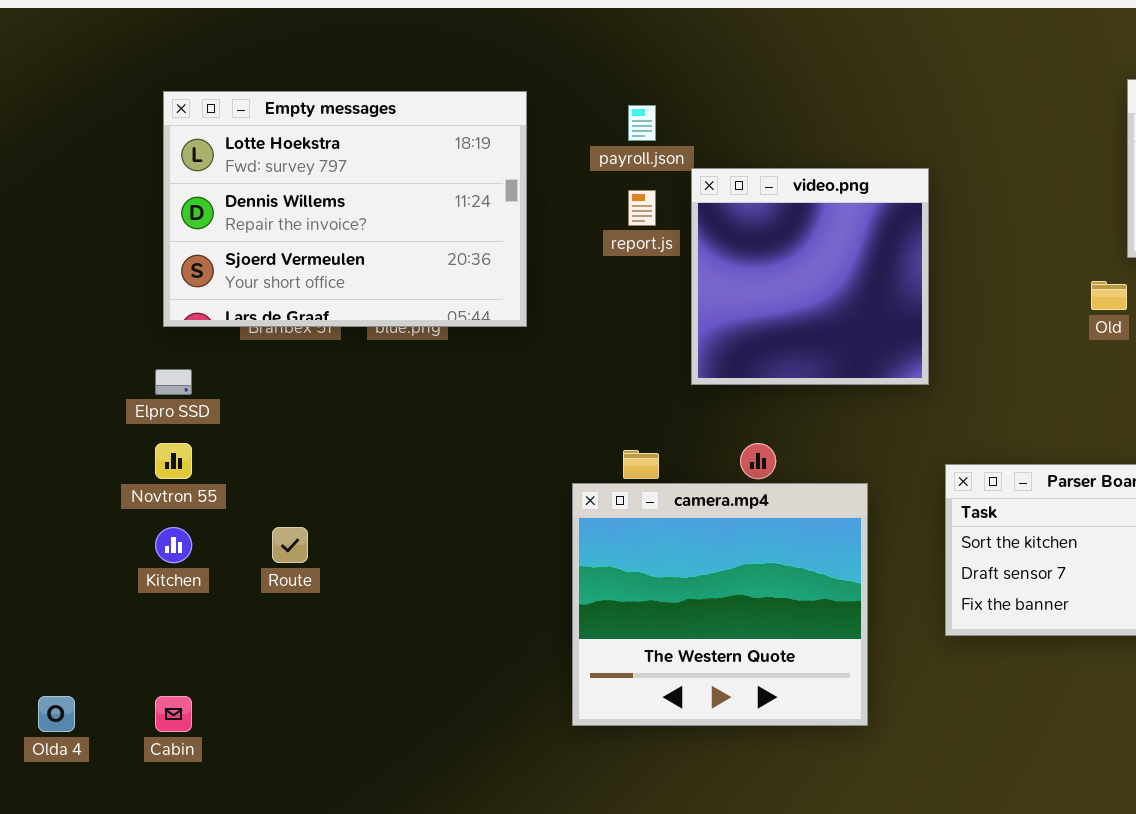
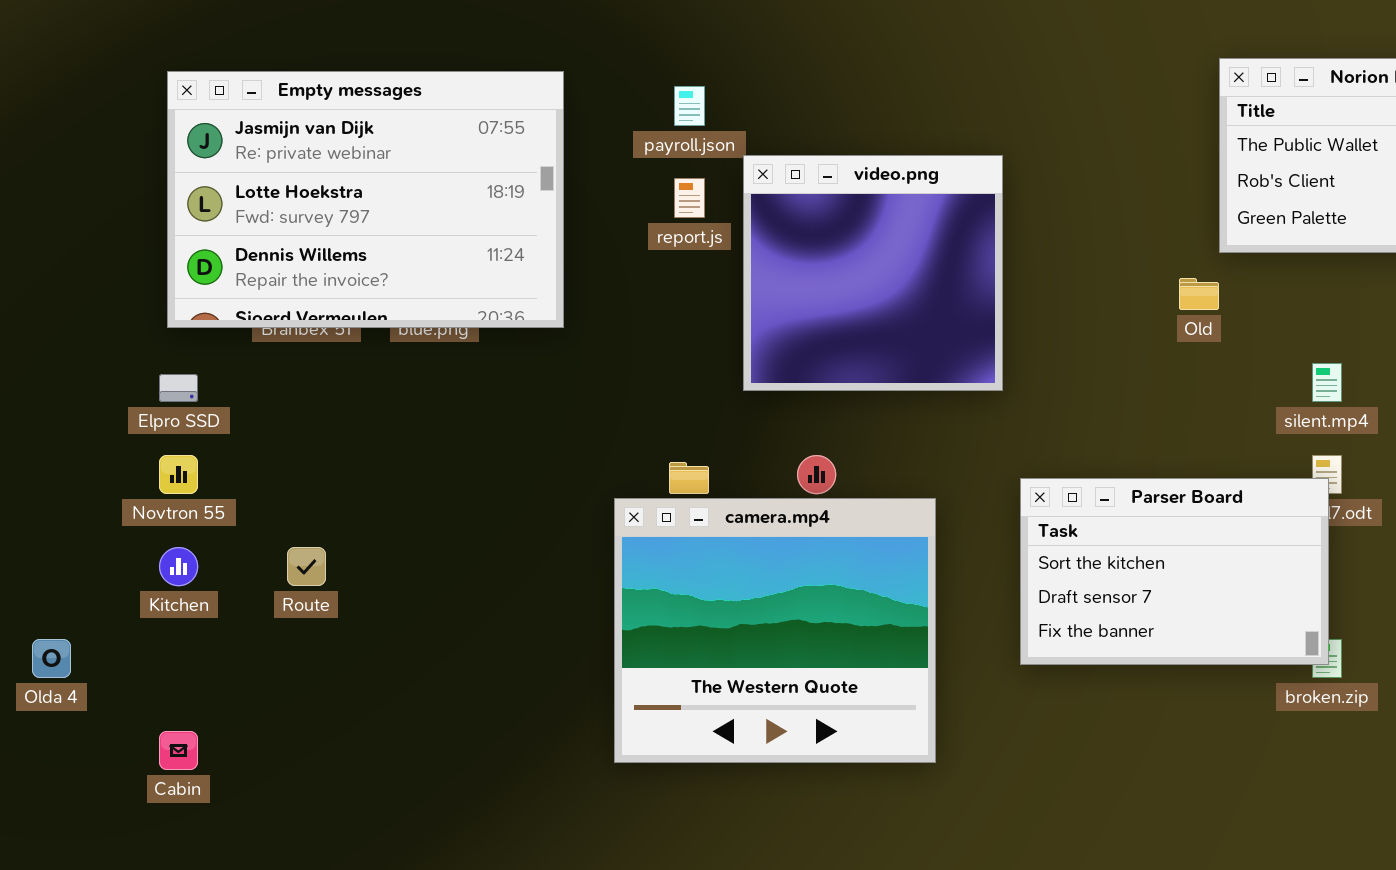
Empty messages: [163,91,527,327] -> [167,71,564,328], scrolled up 1 row
Olda 4: [38,696,75,732] -> [32,639,71,678], moved

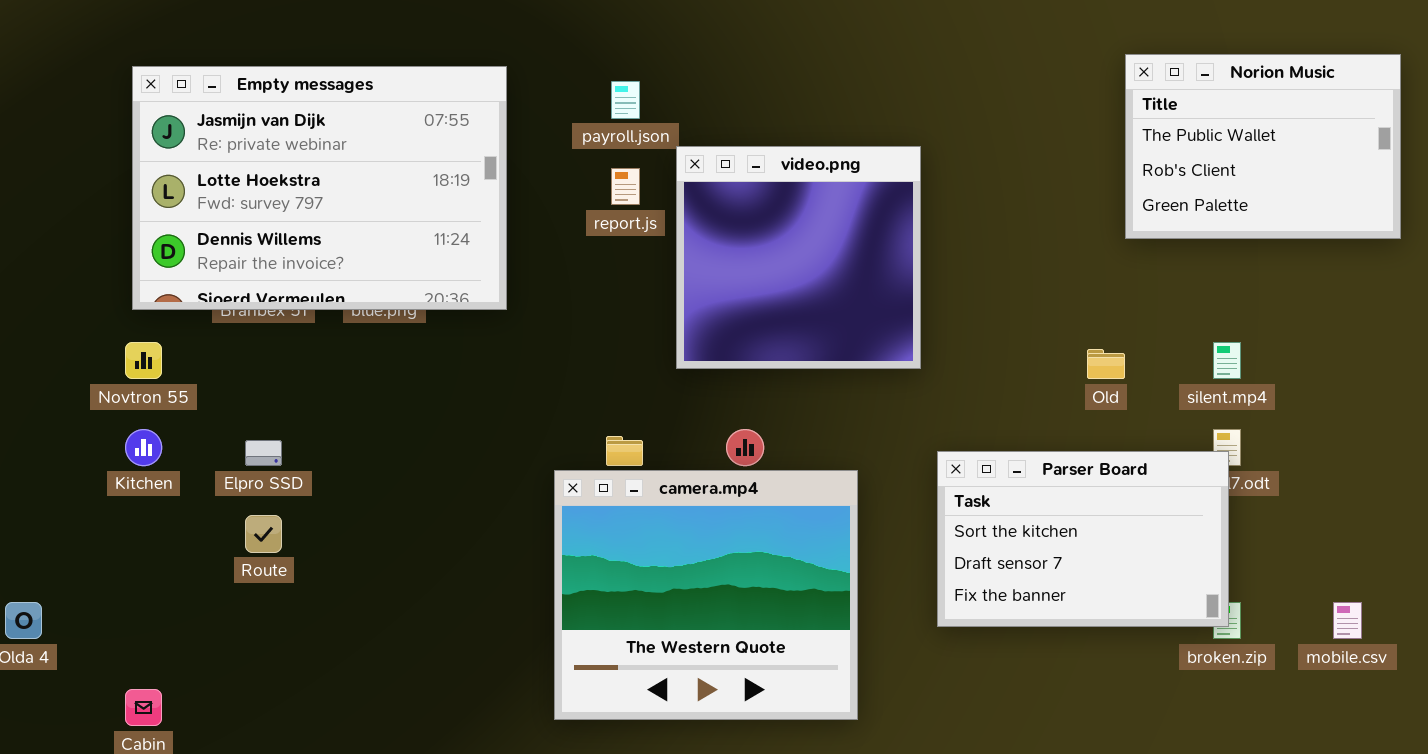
Old: [1179,278,1219,310] -> [1087,349,1125,379], moved
Elpro SSD: [159,374,198,402] -> [245,440,282,466], moved
Novtron 55: [159,455,198,494] -> [125,342,162,379], moved
Kitchen: [159,547,198,586] -> [125,429,162,466], moved

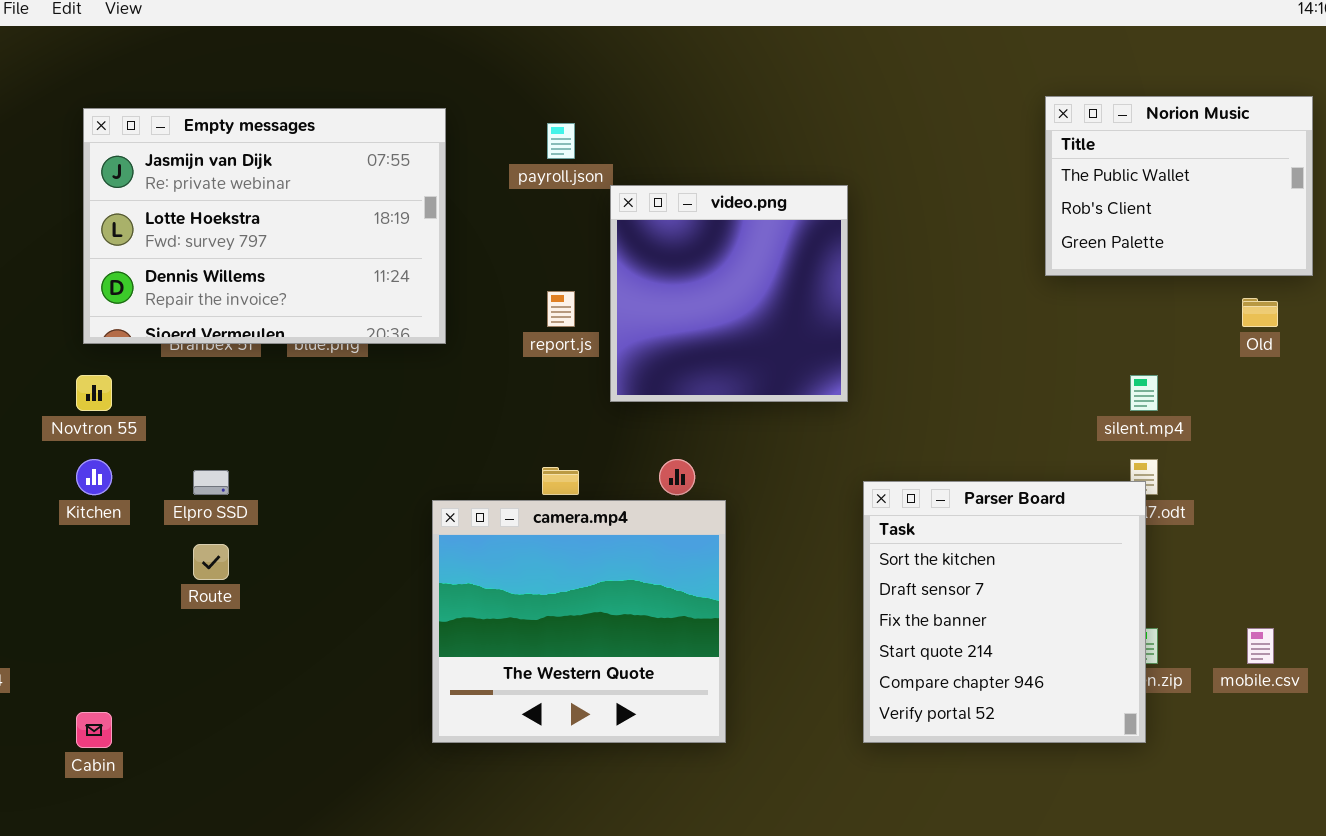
report.js: [611,168,640,205] -> [547,291,575,327], moved
Old: [1087,349,1125,379] -> [1242,298,1278,327], moved
Parser Board: [937,451,1229,627] -> [863,481,1146,743], resized
camera.mp4: [554,470,858,720] -> [432,500,726,743], moved

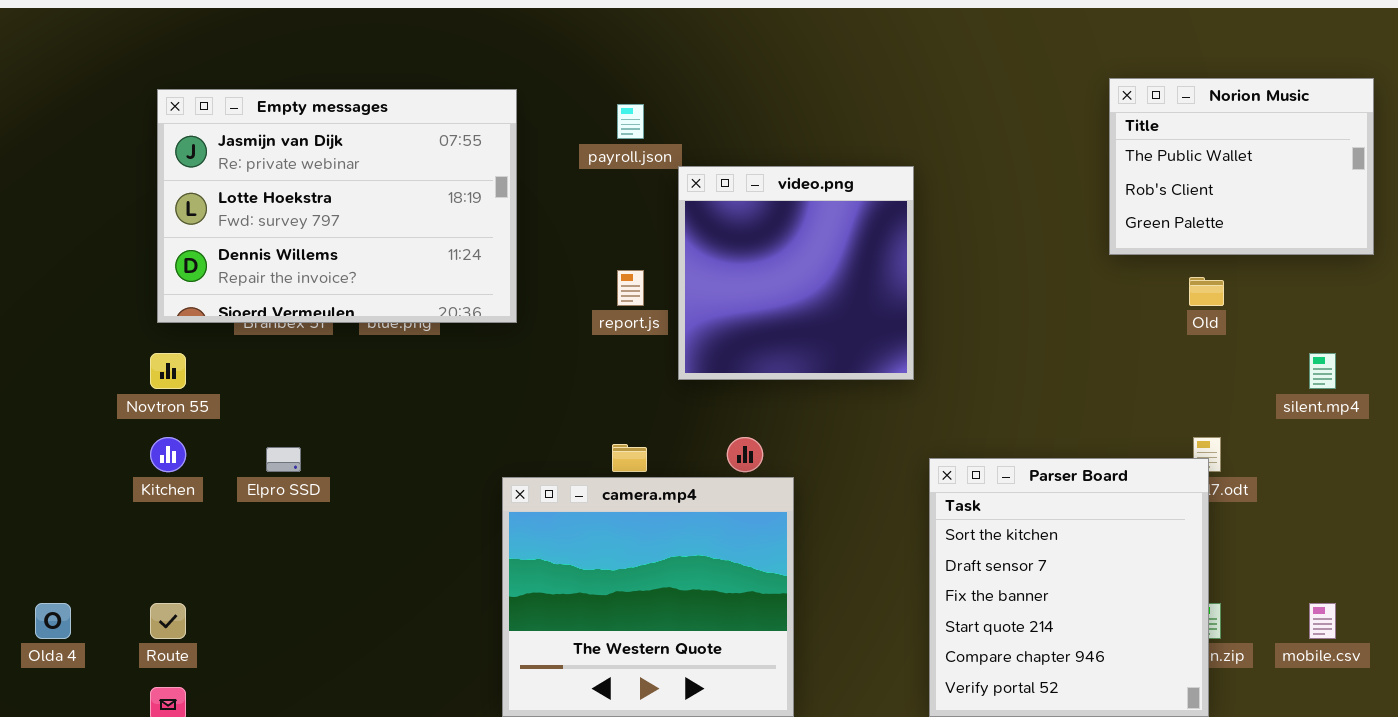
Old: [1242,298,1278,327] -> [1189,277,1224,306], moved
silent.mp4: [1130,375,1158,411] -> [1309,353,1336,389], moved
Route: [193,544,229,580] -> [150,603,186,639], moved

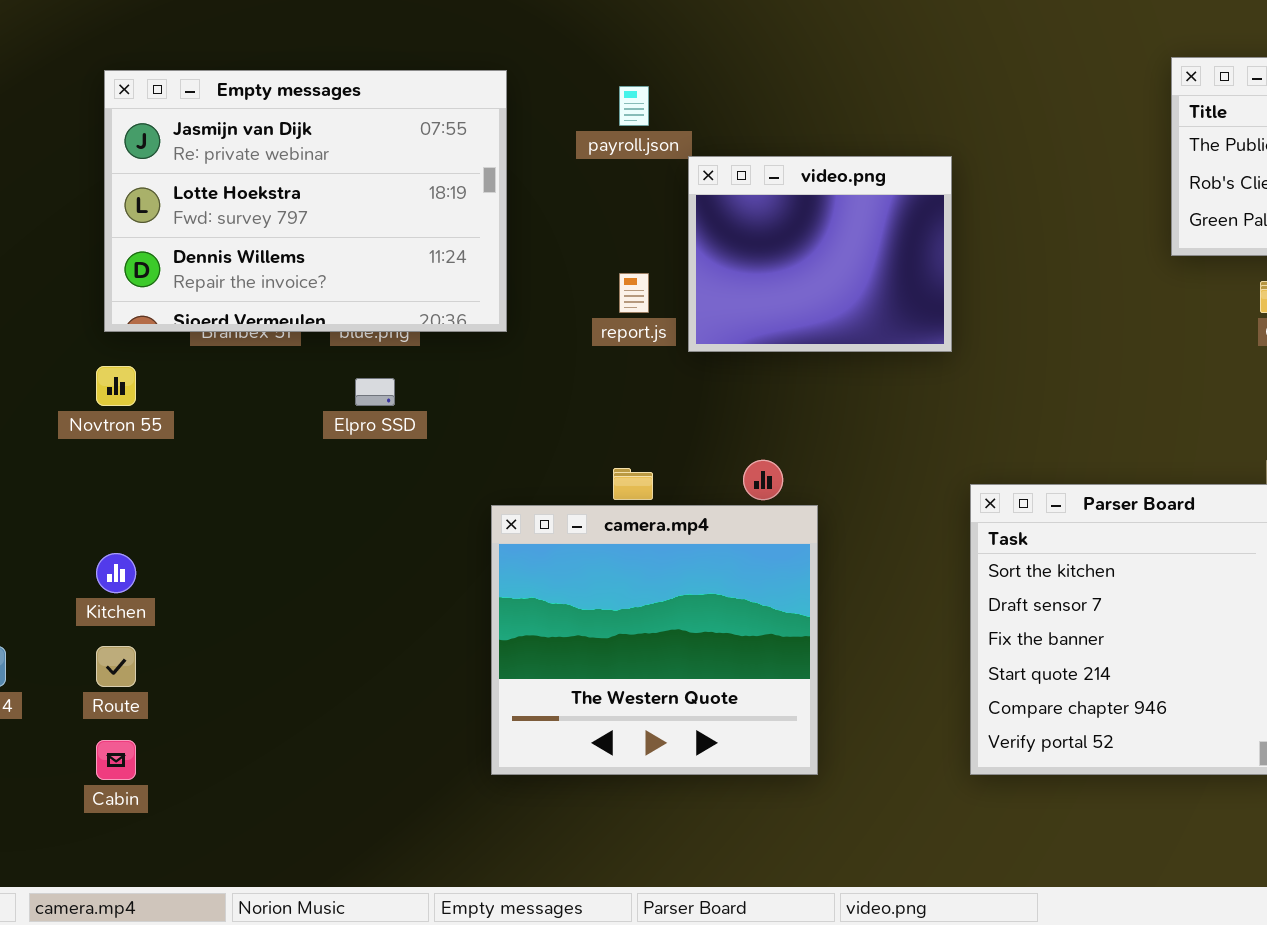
video.png: [678,166,914,380] -> [688,156,952,352], resized
Kitchen: [150,437,186,472] -> [96,553,136,593], moved
Elpro SSD: [266,447,301,472] -> [355,378,395,406], moved

